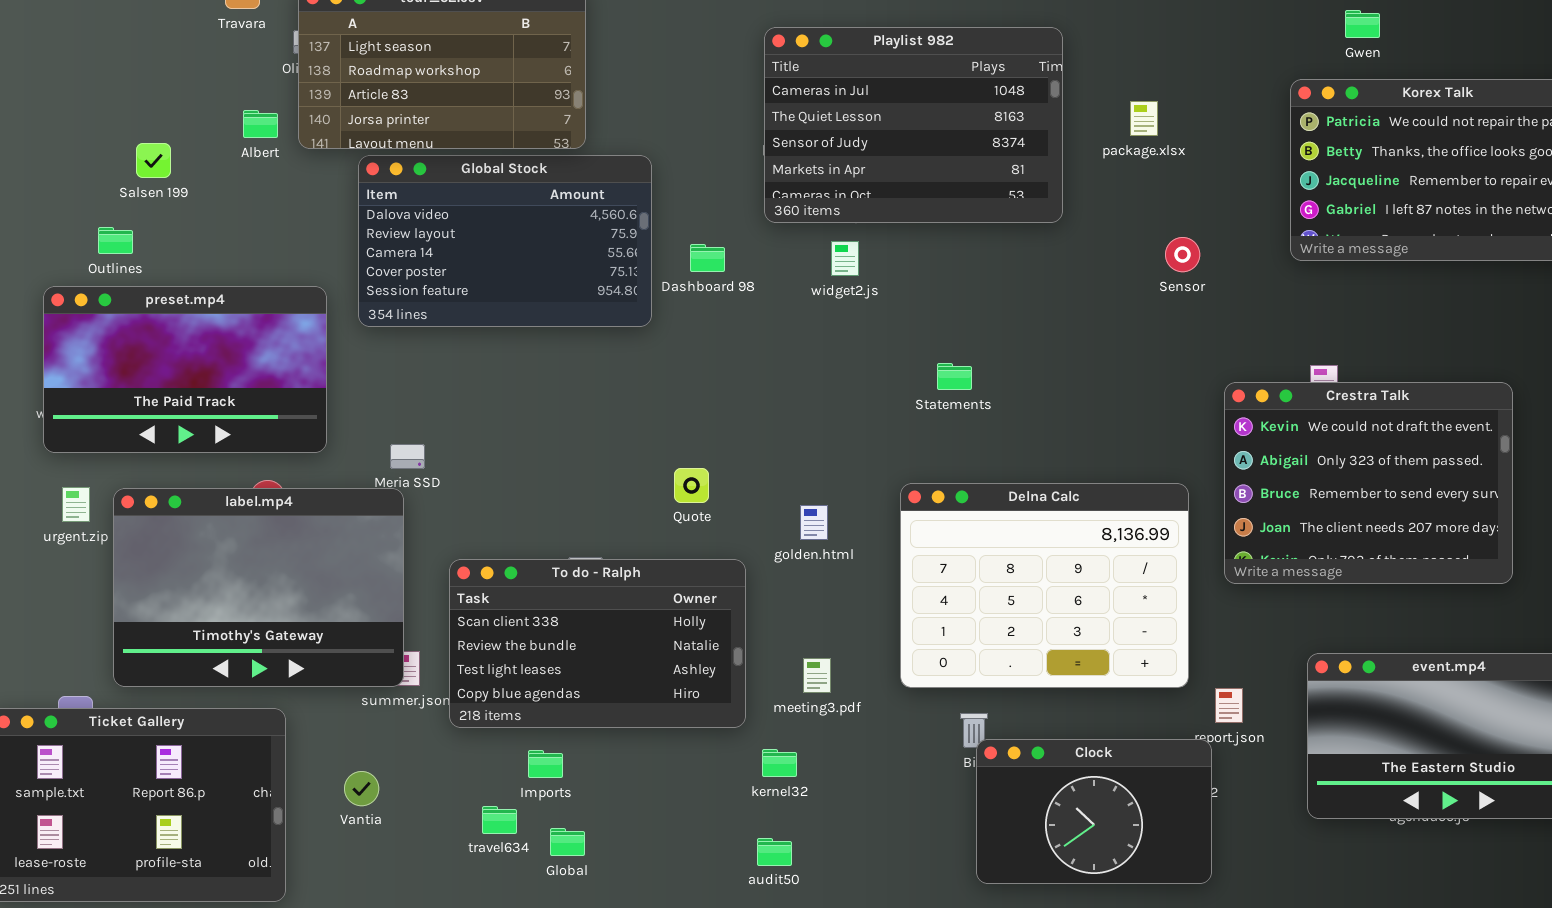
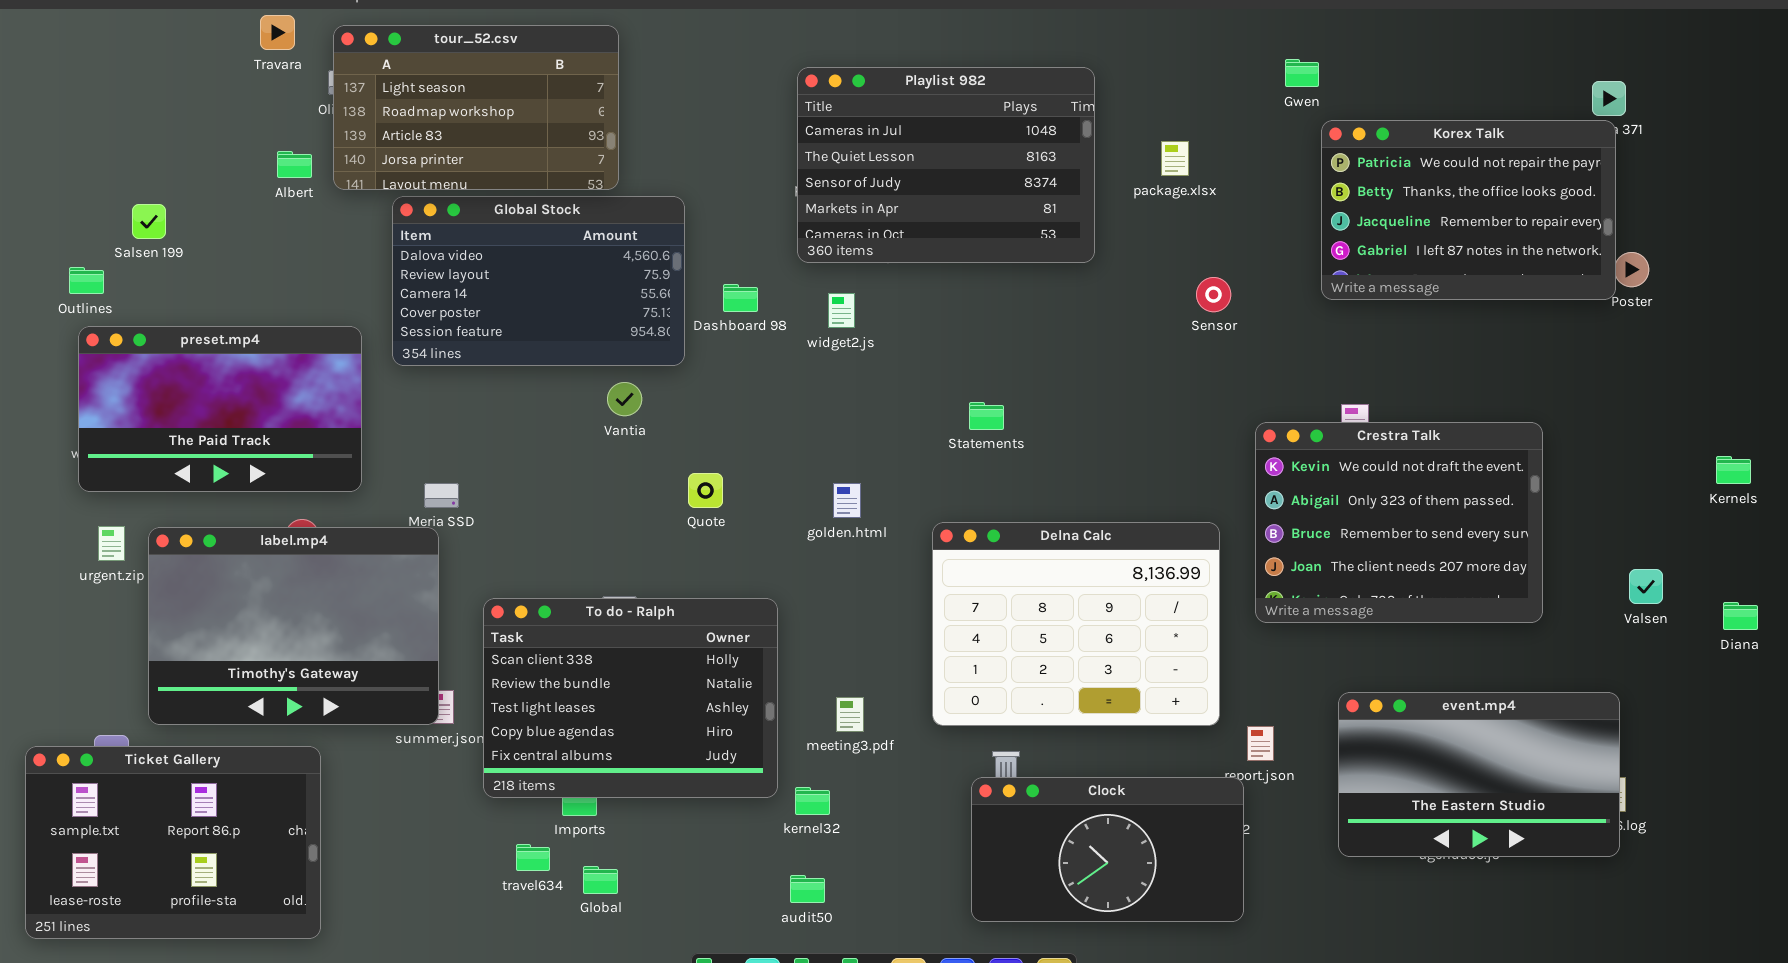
Gwen: [1345,10,1380,38] -> [1285,59,1319,87], moved
Salsen 199: [136,143,171,178] -> [132,204,166,239], moved
Outlines: [98,227,133,254] -> [69,267,104,294], moved
widget2.js: [831,241,859,276] -> [828,293,855,328], moved
Quote: [674,468,709,503] -> [688,473,723,508], moved
golden.html: [800,505,828,540] -> [833,483,861,518], moved
To do - Ralph: [449,559,746,728] -> [483,598,778,798], resized
Clock: [976,739,1212,884] -> [971,777,1244,922], resized
Vantia: [344,771,379,806] -> [607,382,642,416], moved

